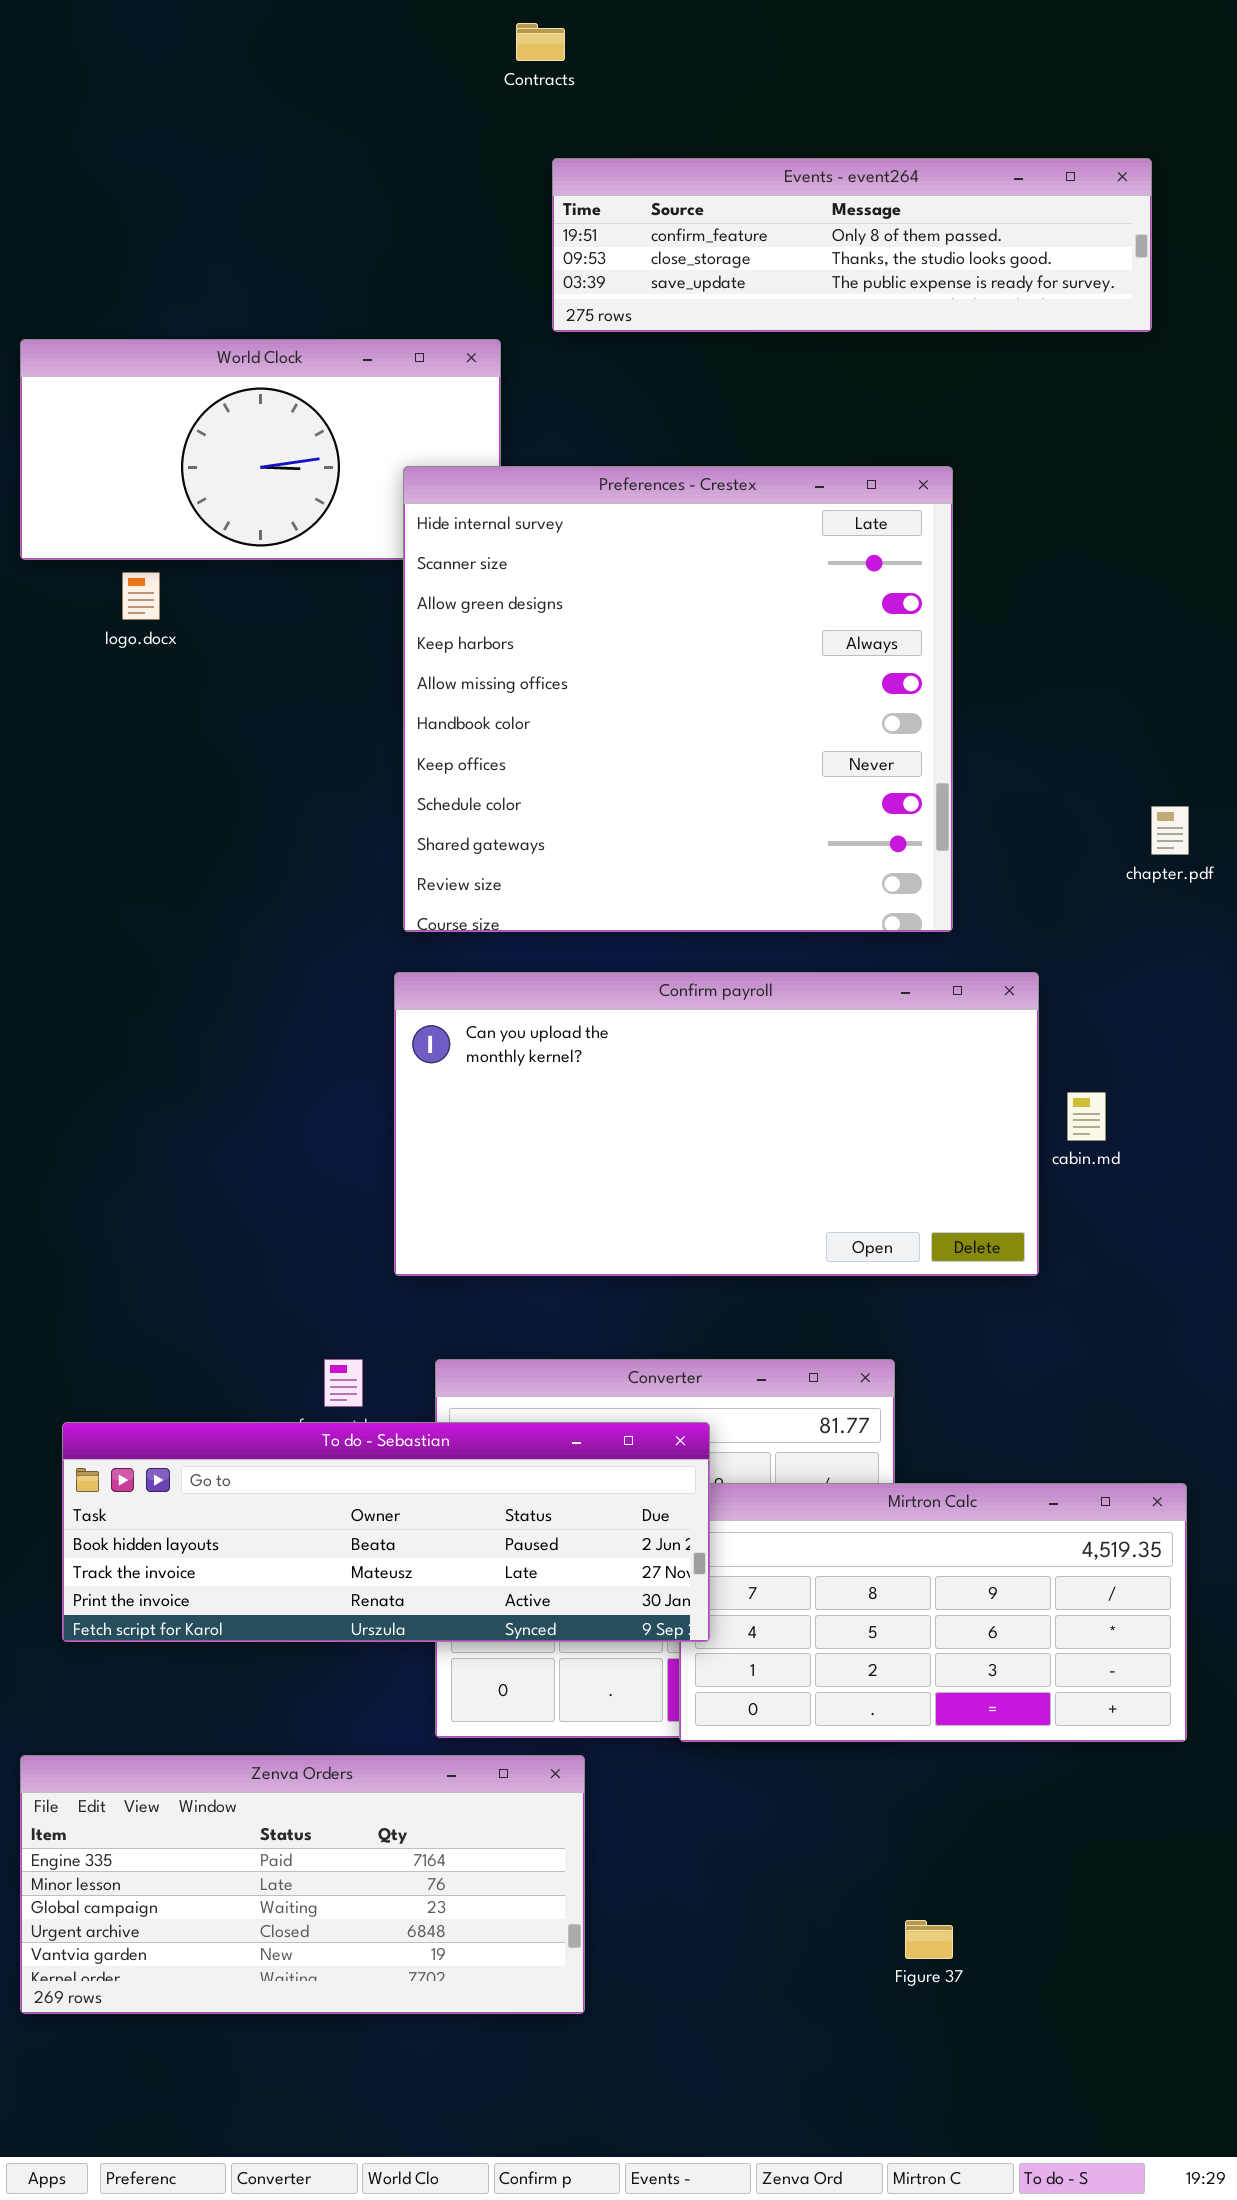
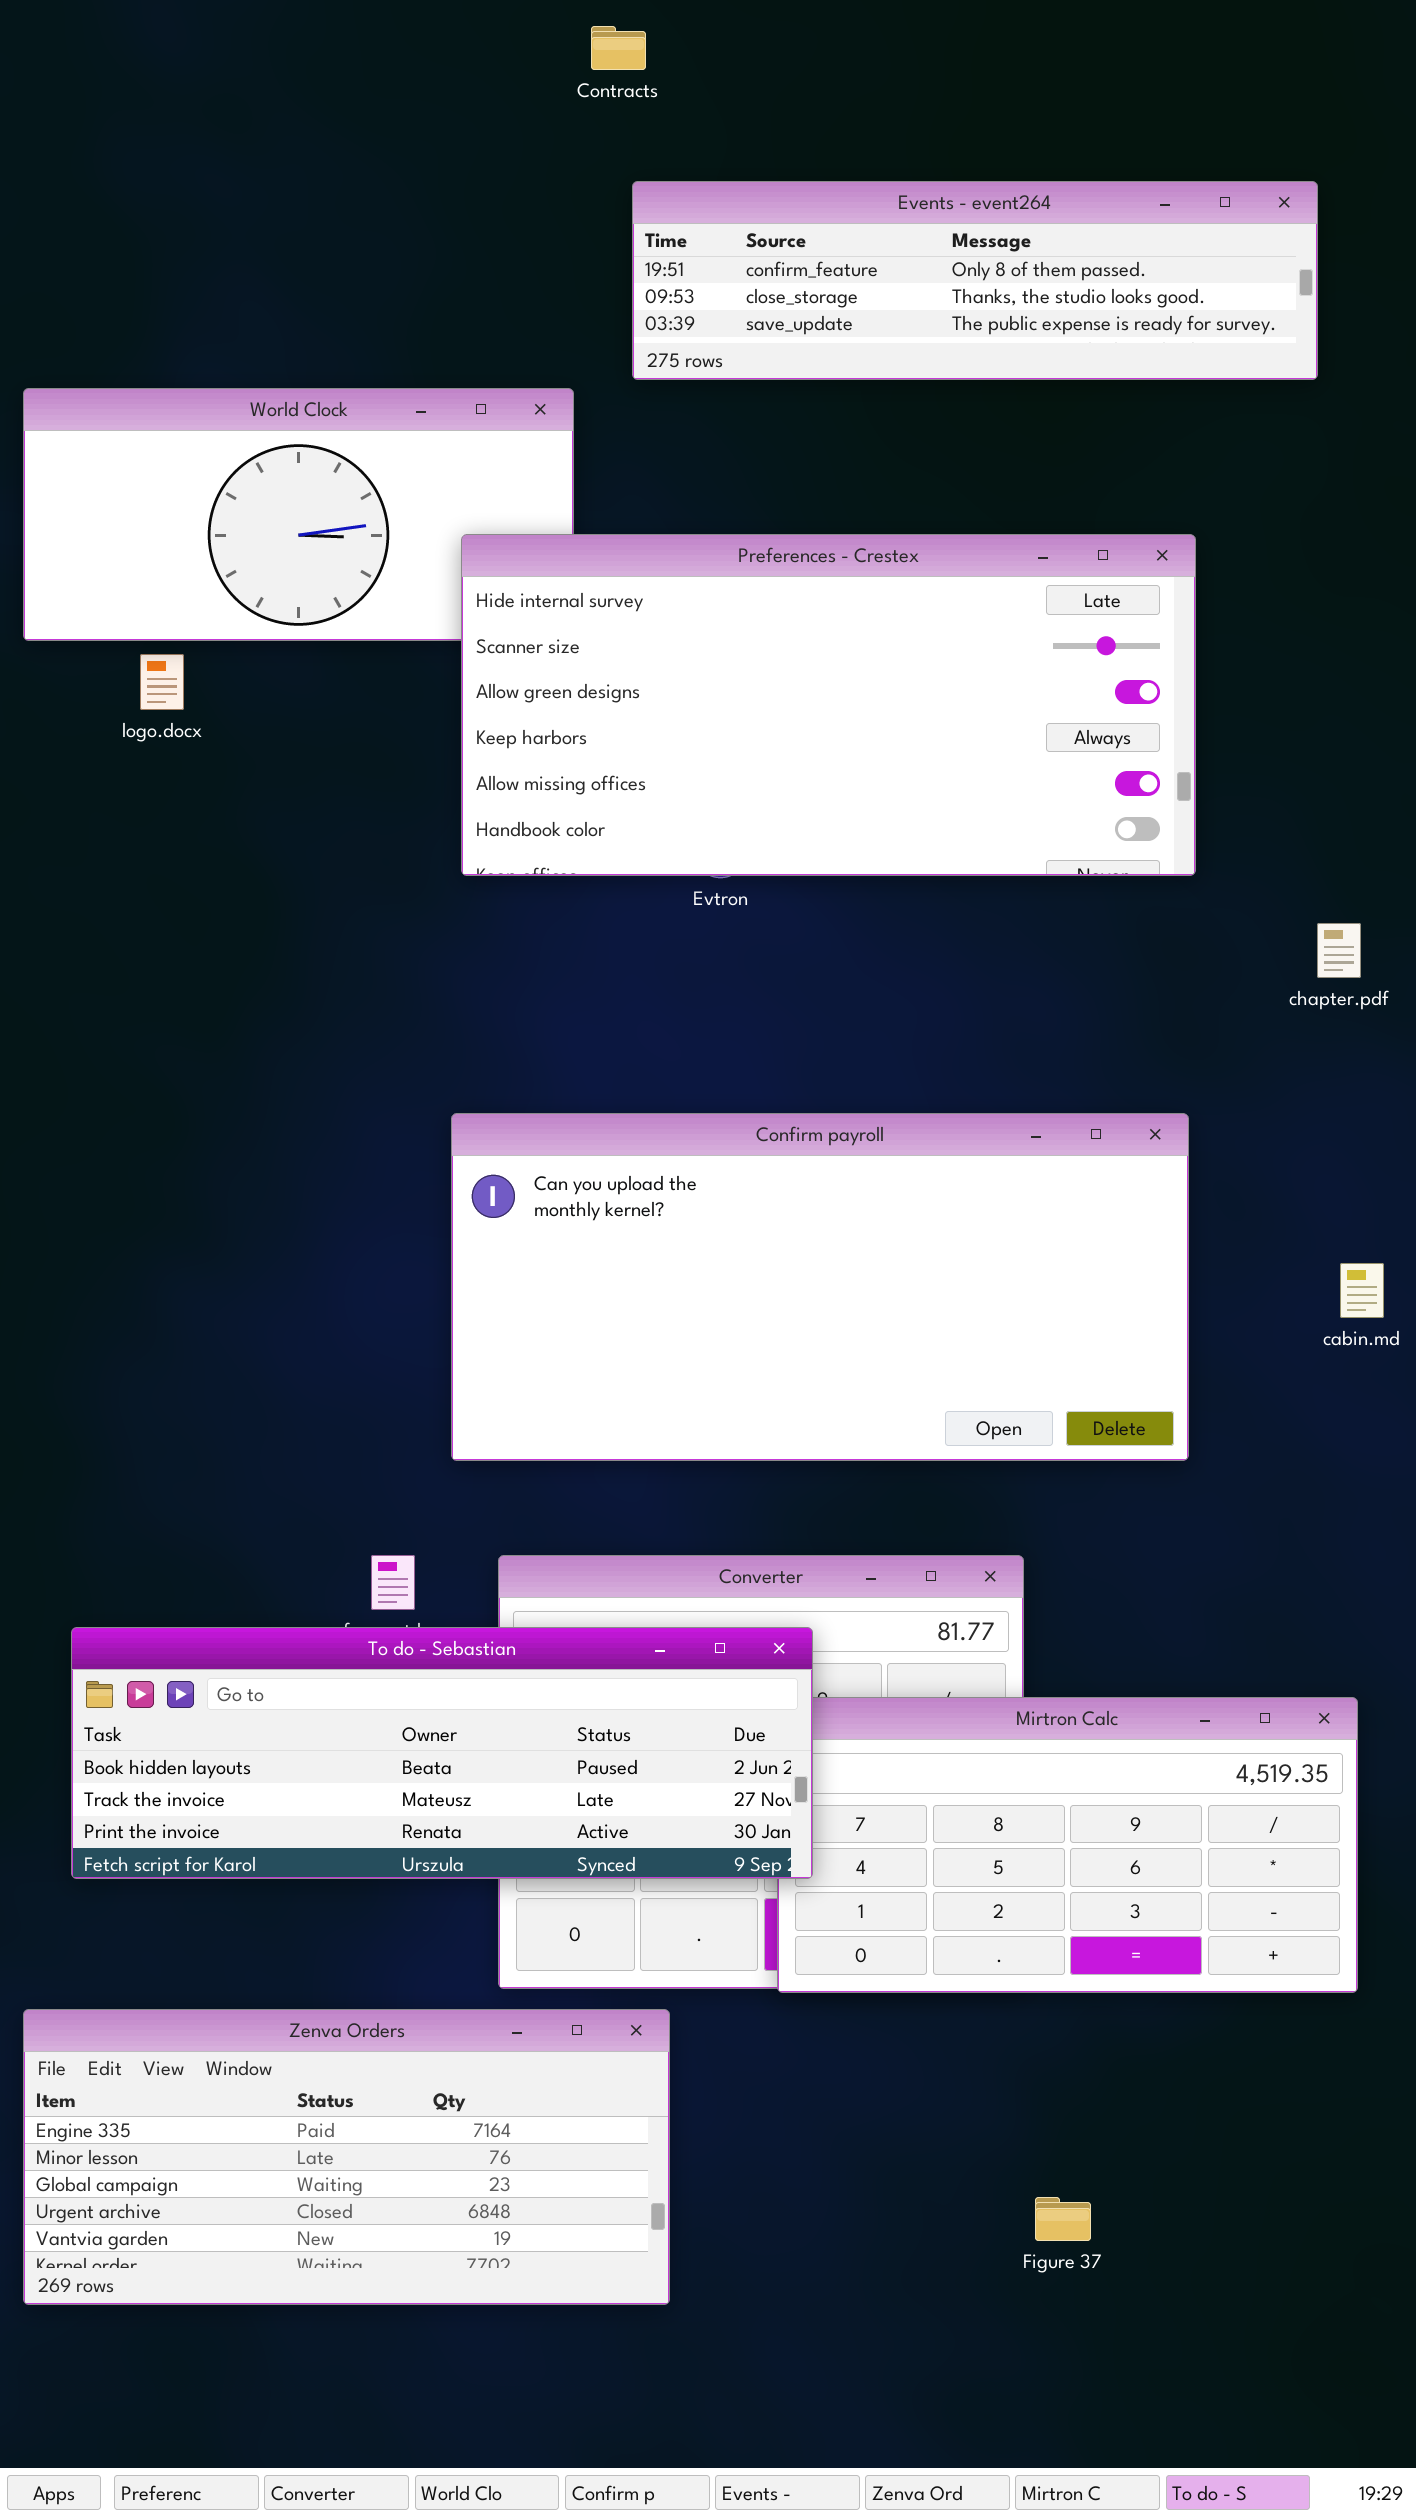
Preferences - Crestex: [403,466,953,932] -> [461,534,1196,876], resized
cabin.md: [1067,1092,1106,1141] -> [1340,1263,1384,1318], moved

